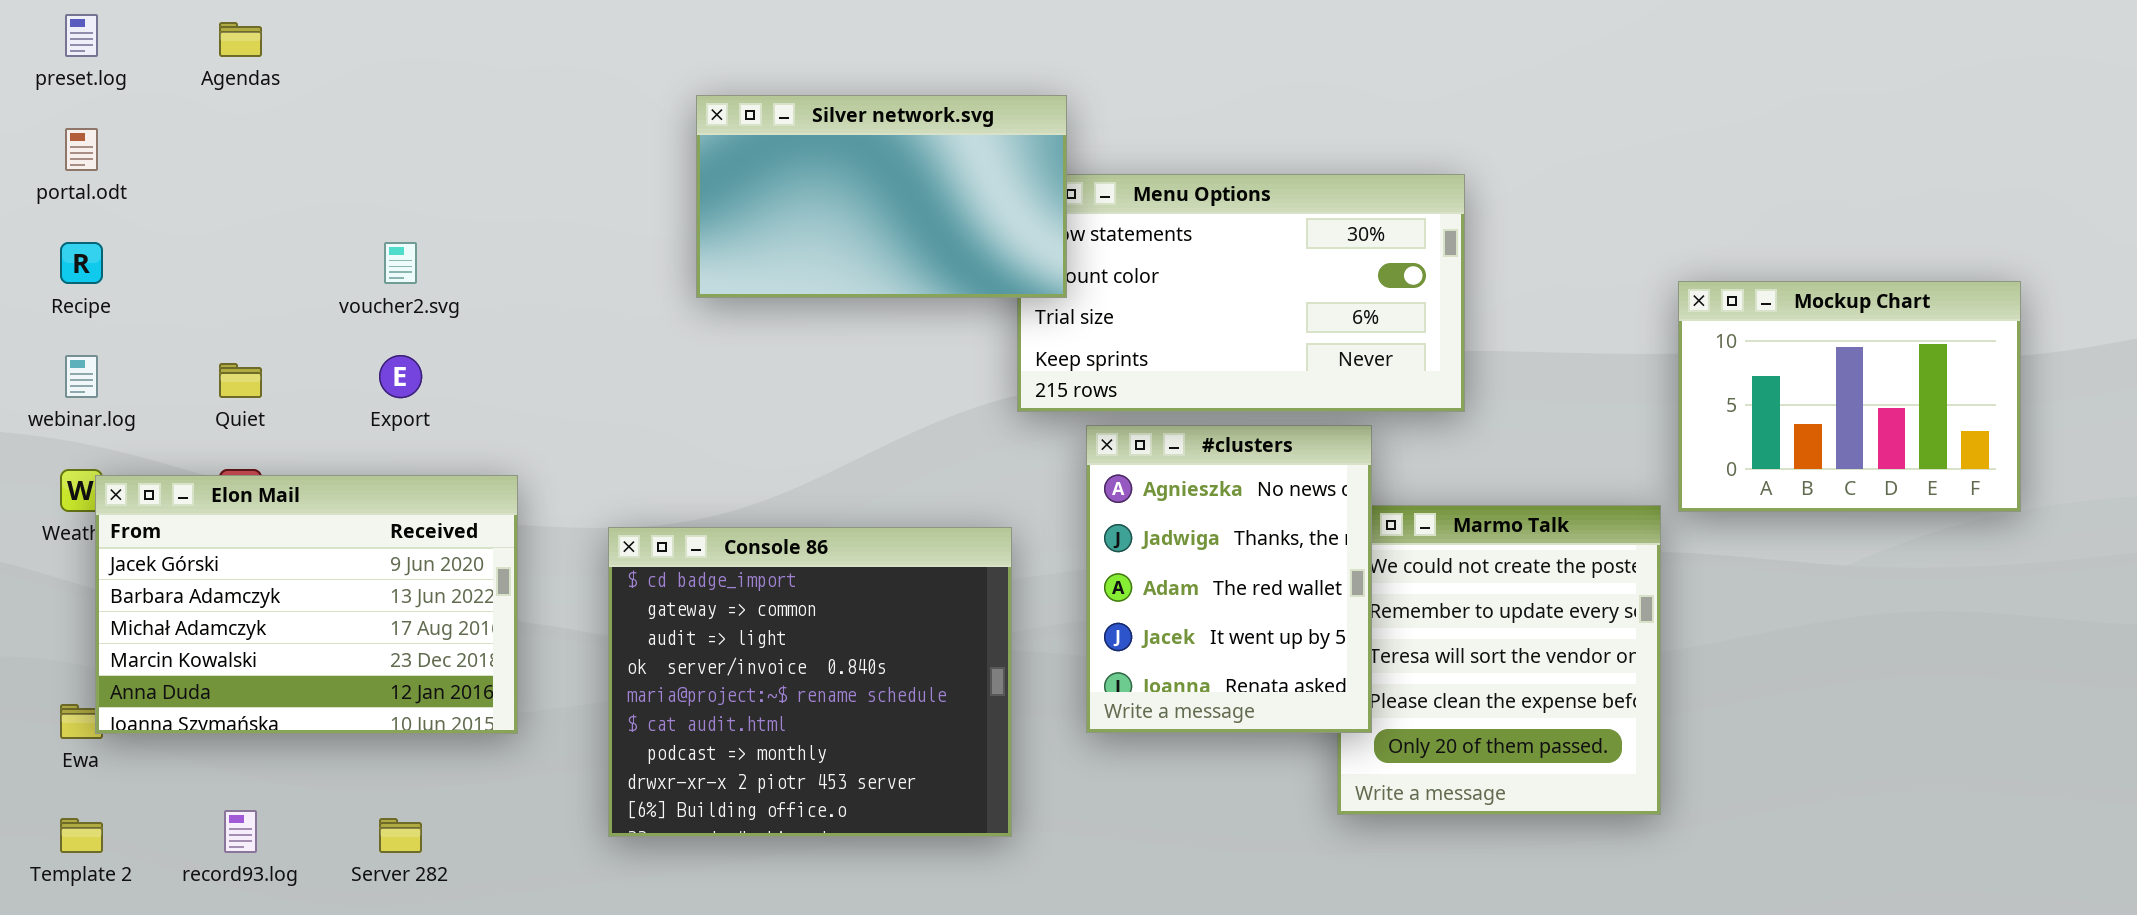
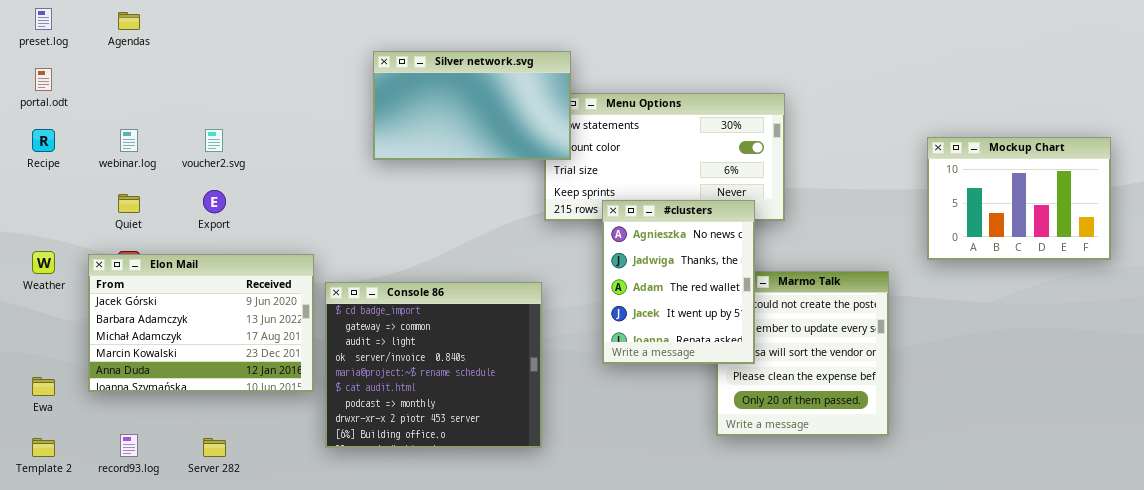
Mockup Chart: [1678,281,2021,512] -> [927,137,1111,260], moved
webinar.log: [65,355,98,398] -> [120,129,138,152], moved
#clusters: [1086,425,1372,733] -> [602,200,755,364], moved
Elon Mail: [95,475,518,734] -> [88,254,314,392], moved

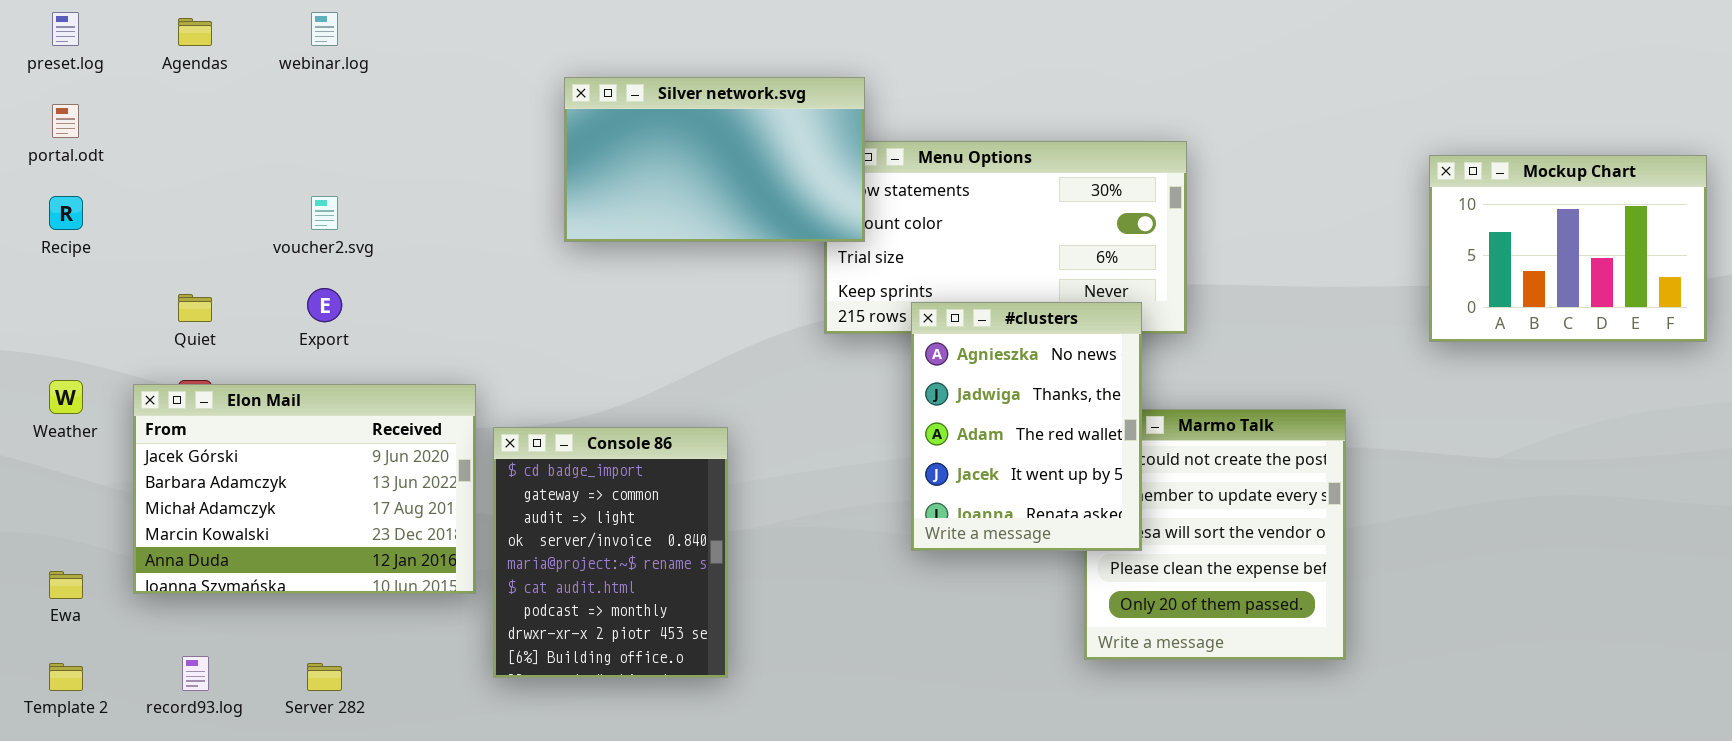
webinar.log: [120,129,138,152] -> [311,12,338,46], moved
Mockup Chart: [927,137,1111,260] -> [1429,155,1707,342], moved
Console 86: [325,282,542,448] -> [493,427,728,678], resized

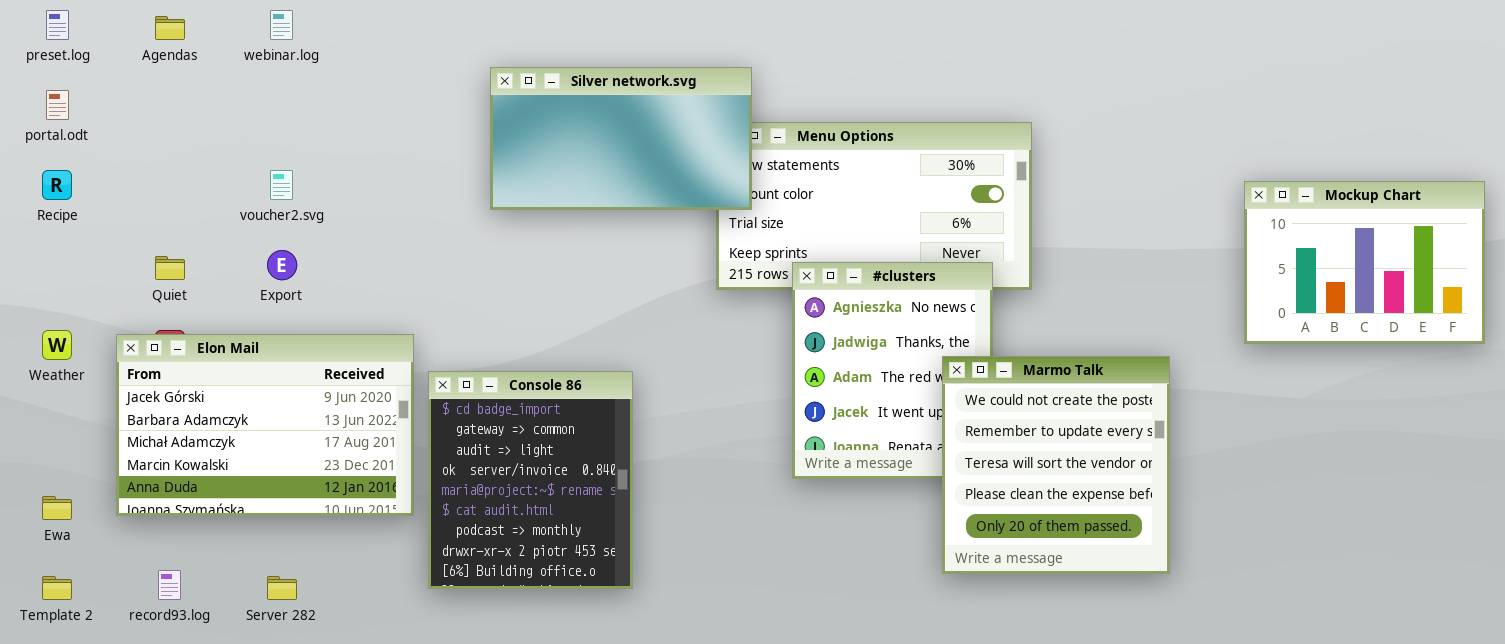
Mockup Chart: [1429,155,1707,342] -> [1244,181,1485,344], moved
Marmo Talk: [1084,409,1346,660] -> [942,356,1170,574], raised

